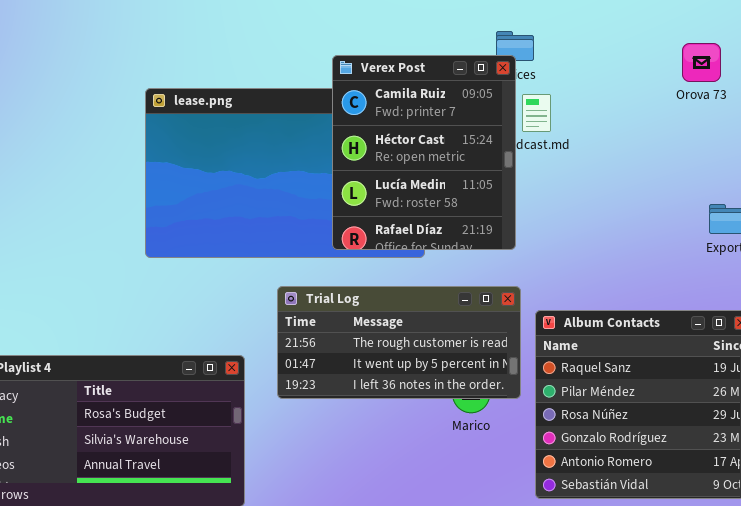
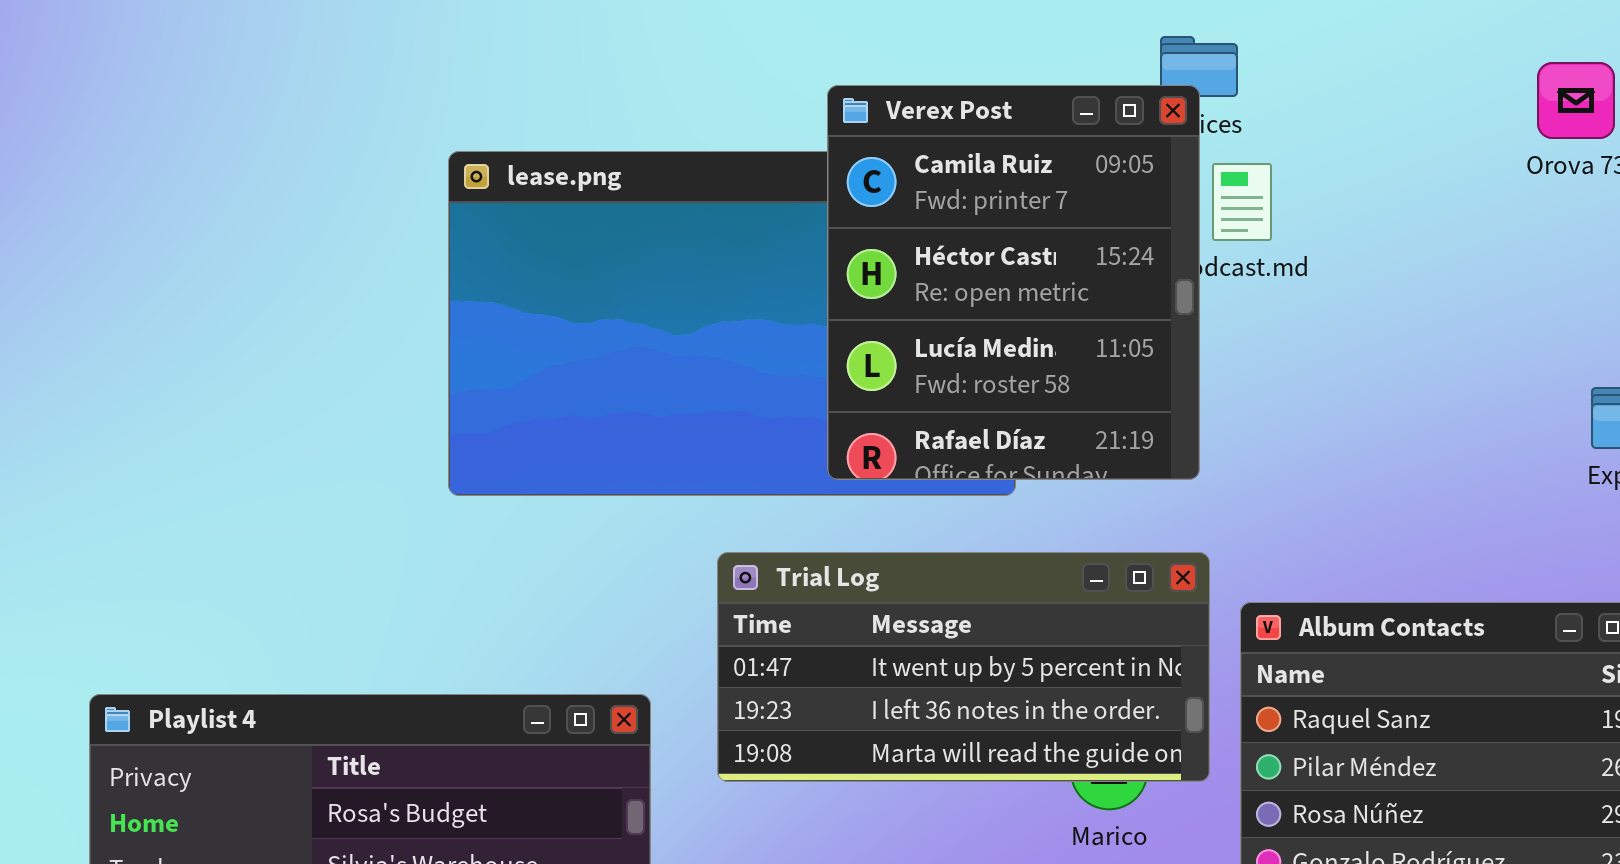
Trial Log: [277,286,521,399] -> [717,552,1210,782], scrolled down 1 row

